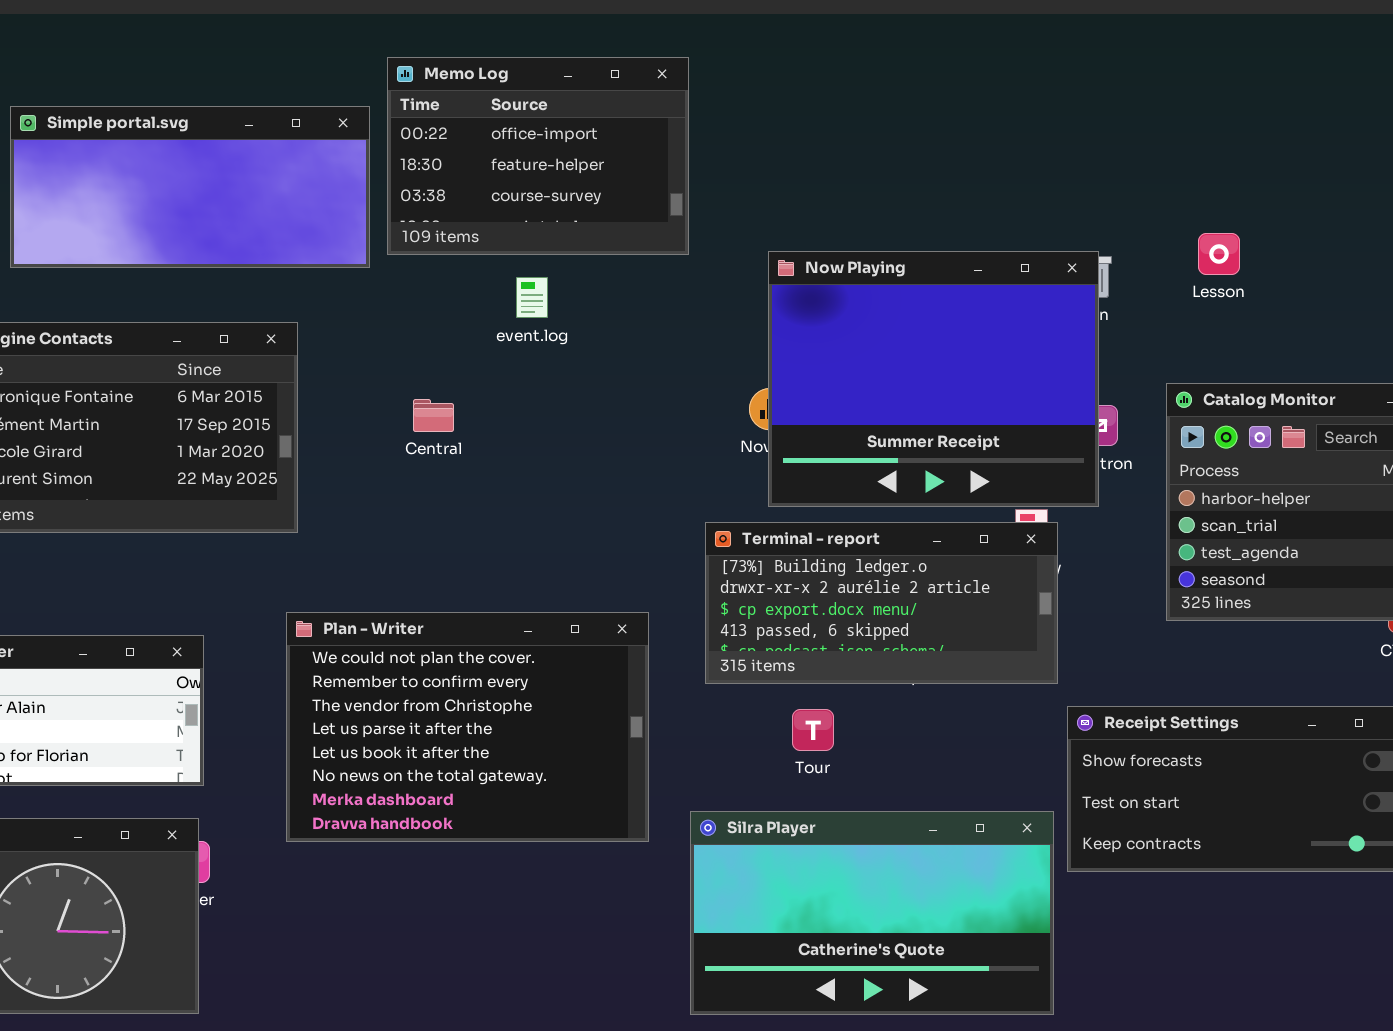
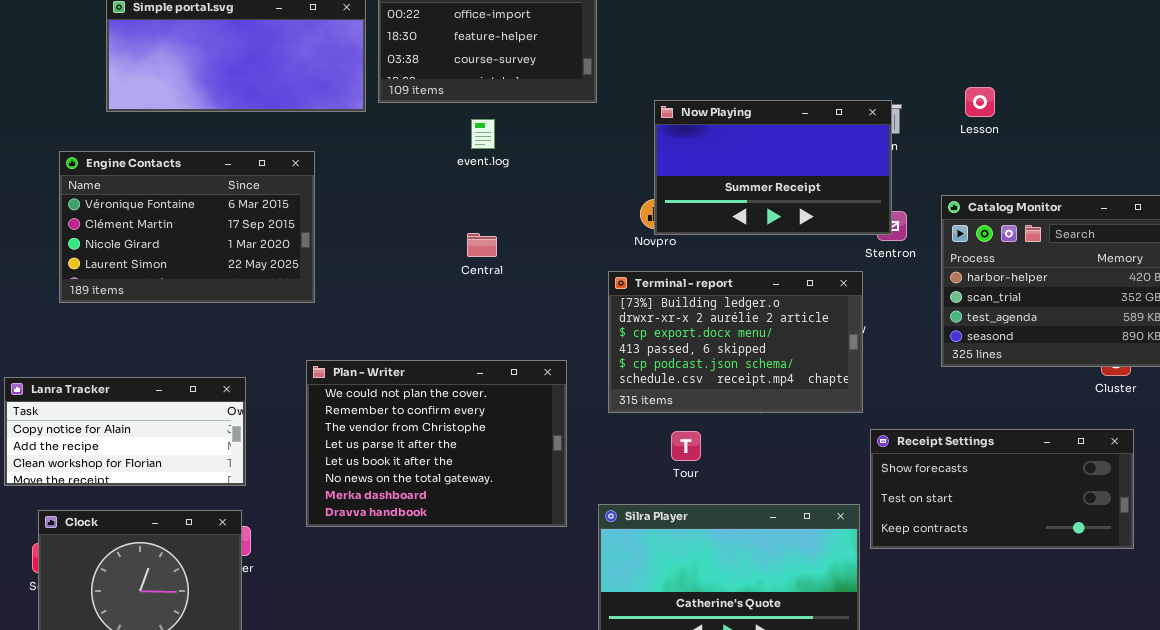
Now Playing: [768,251,1099,507] -> [654,100,892,235], resized
Central: [413,399,454,432] -> [467,233,497,257], moved
Terminal - report: [705,522,1058,684] -> [608,271,863,413], resized

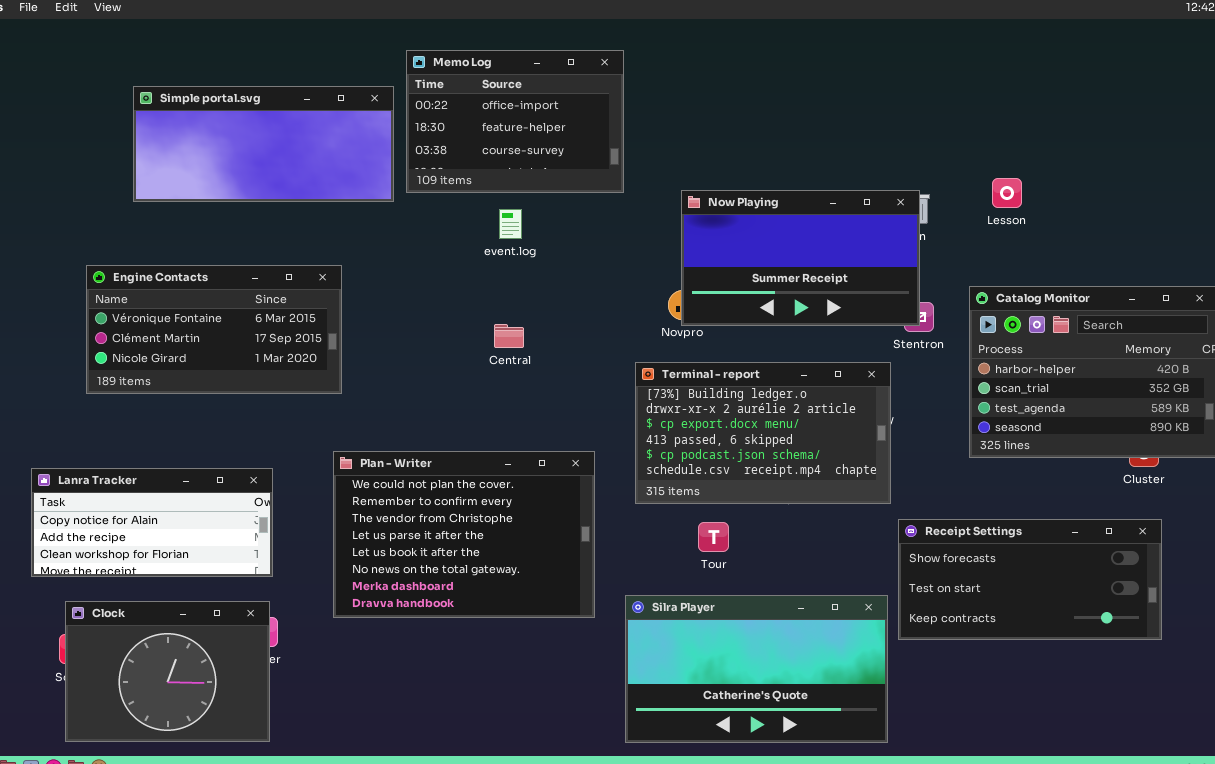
Engine Contacts: [59,151,315,303] -> [86,265,342,394], resized

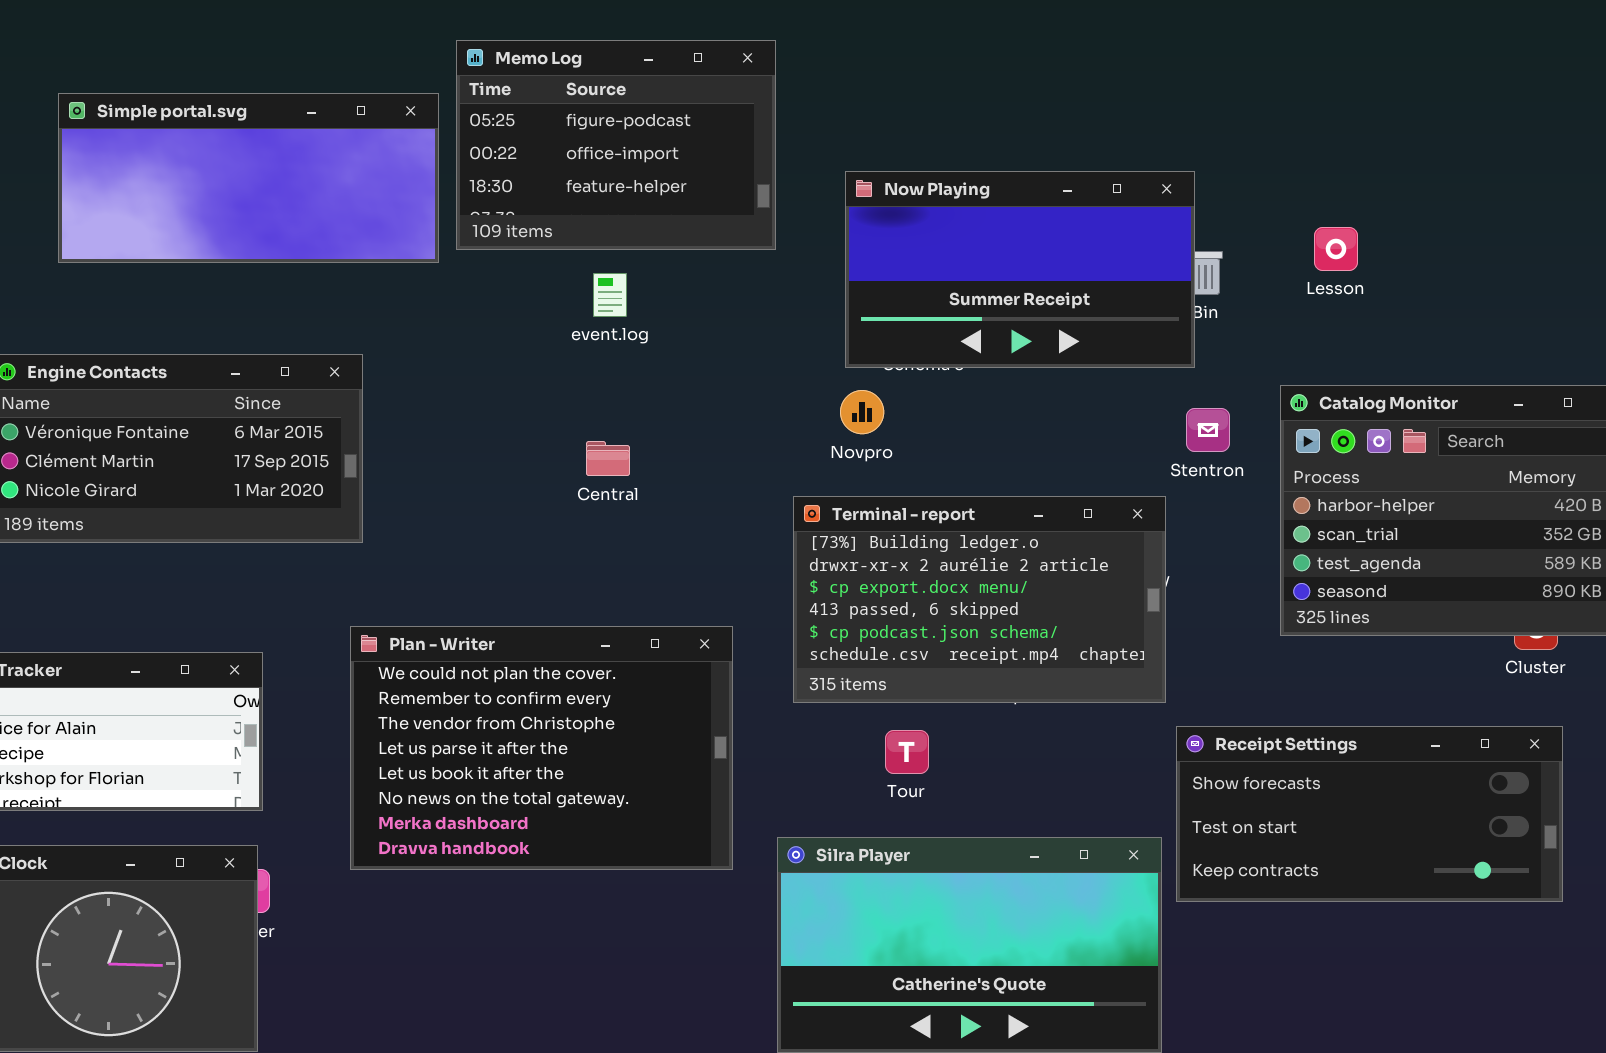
Memo Log: [406,50,624,193] -> [456,40,776,250], scrolled up 1 row
Now Playing: [681,190,920,326] -> [845,171,1195,368], moved

